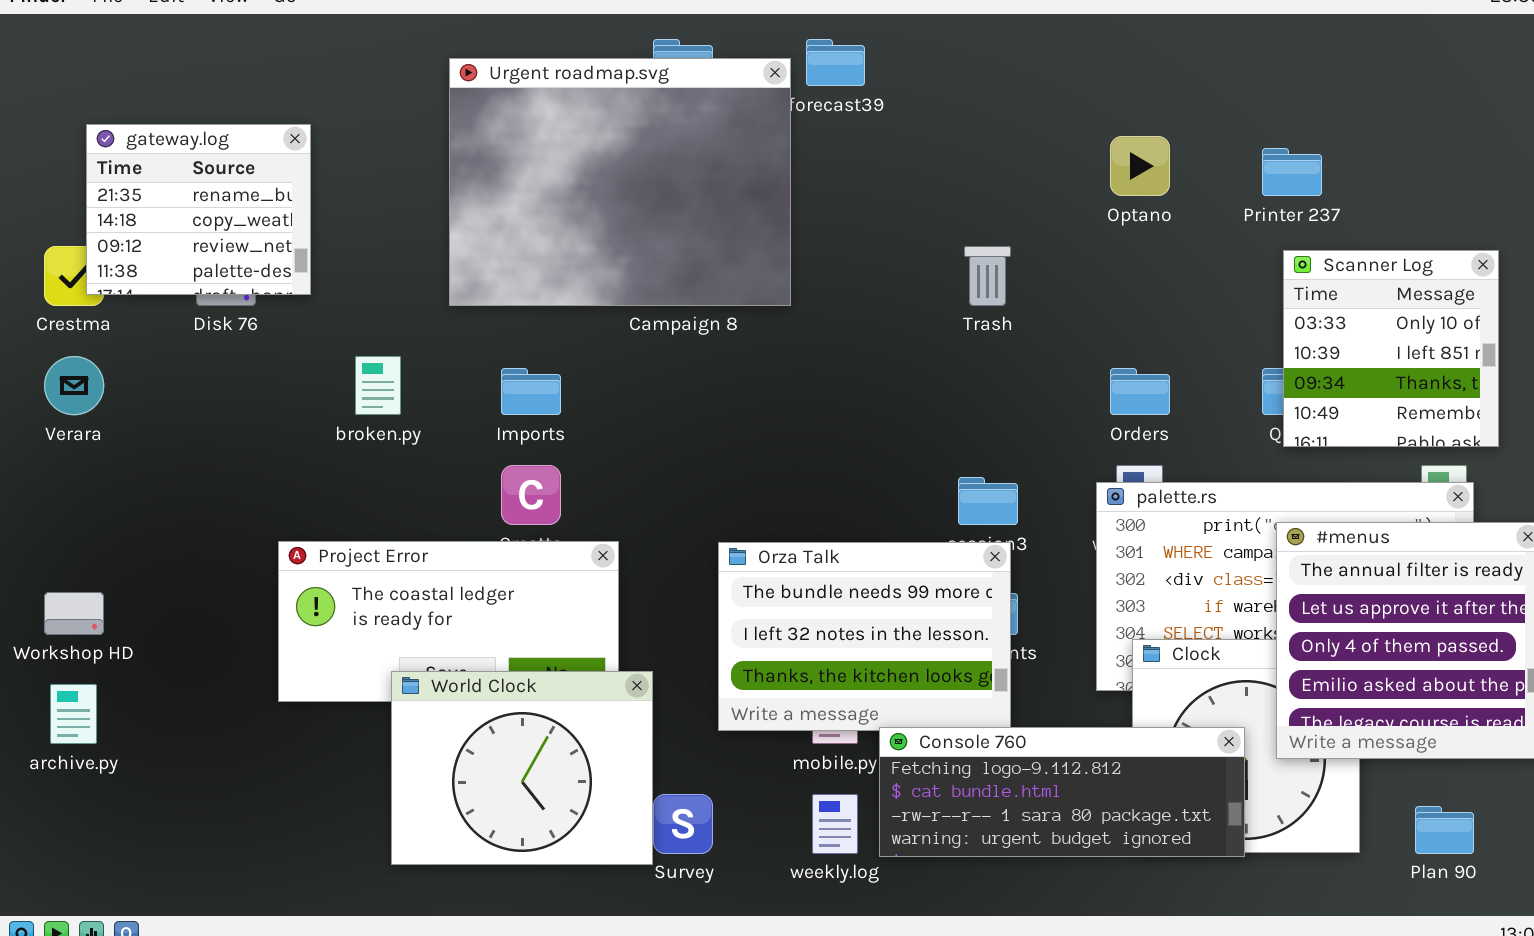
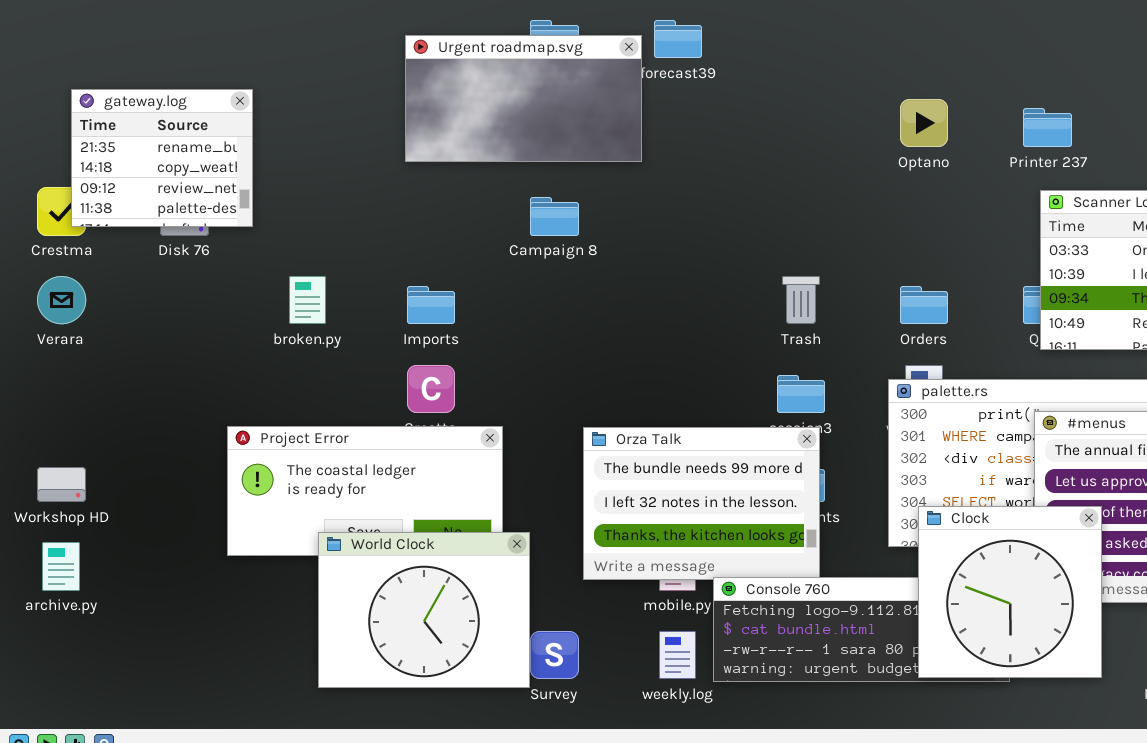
Urgent roadmap.svg: [449,58,791,306] -> [405,35,642,162], resized
Trash: [964,246,1011,306] -> [782,276,820,324], moved
Clock: [1132,639,1360,853] -> [918,506,1102,678], raised

